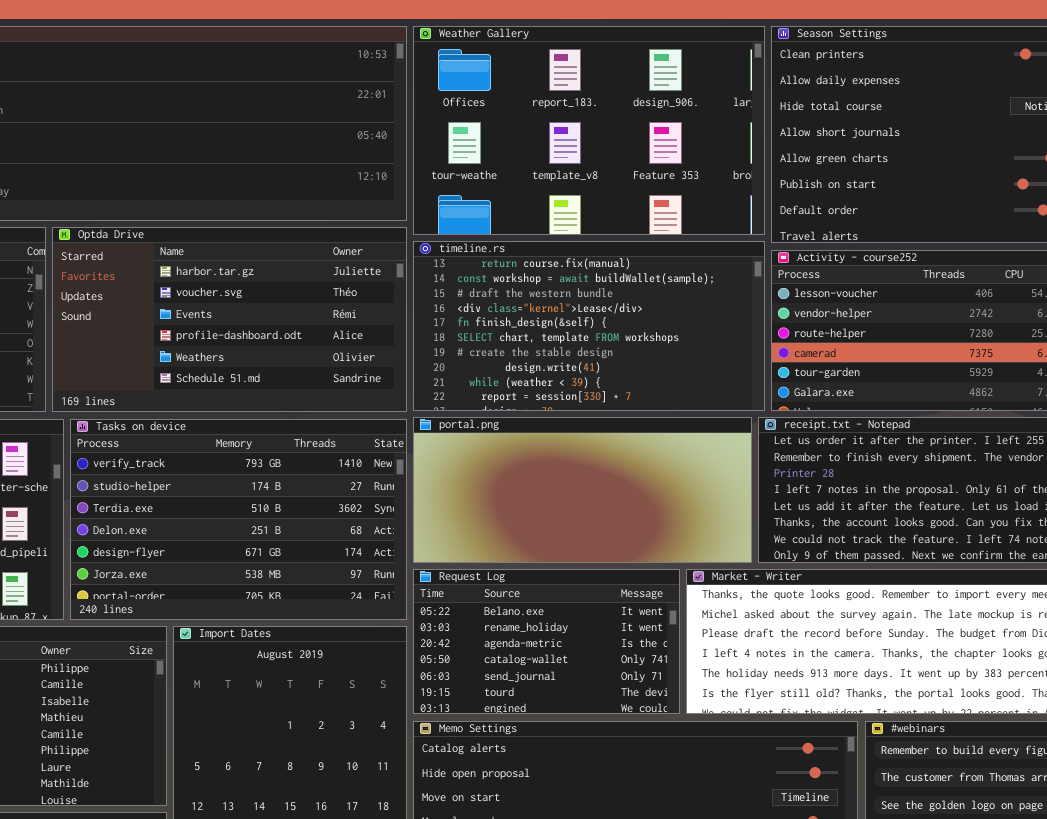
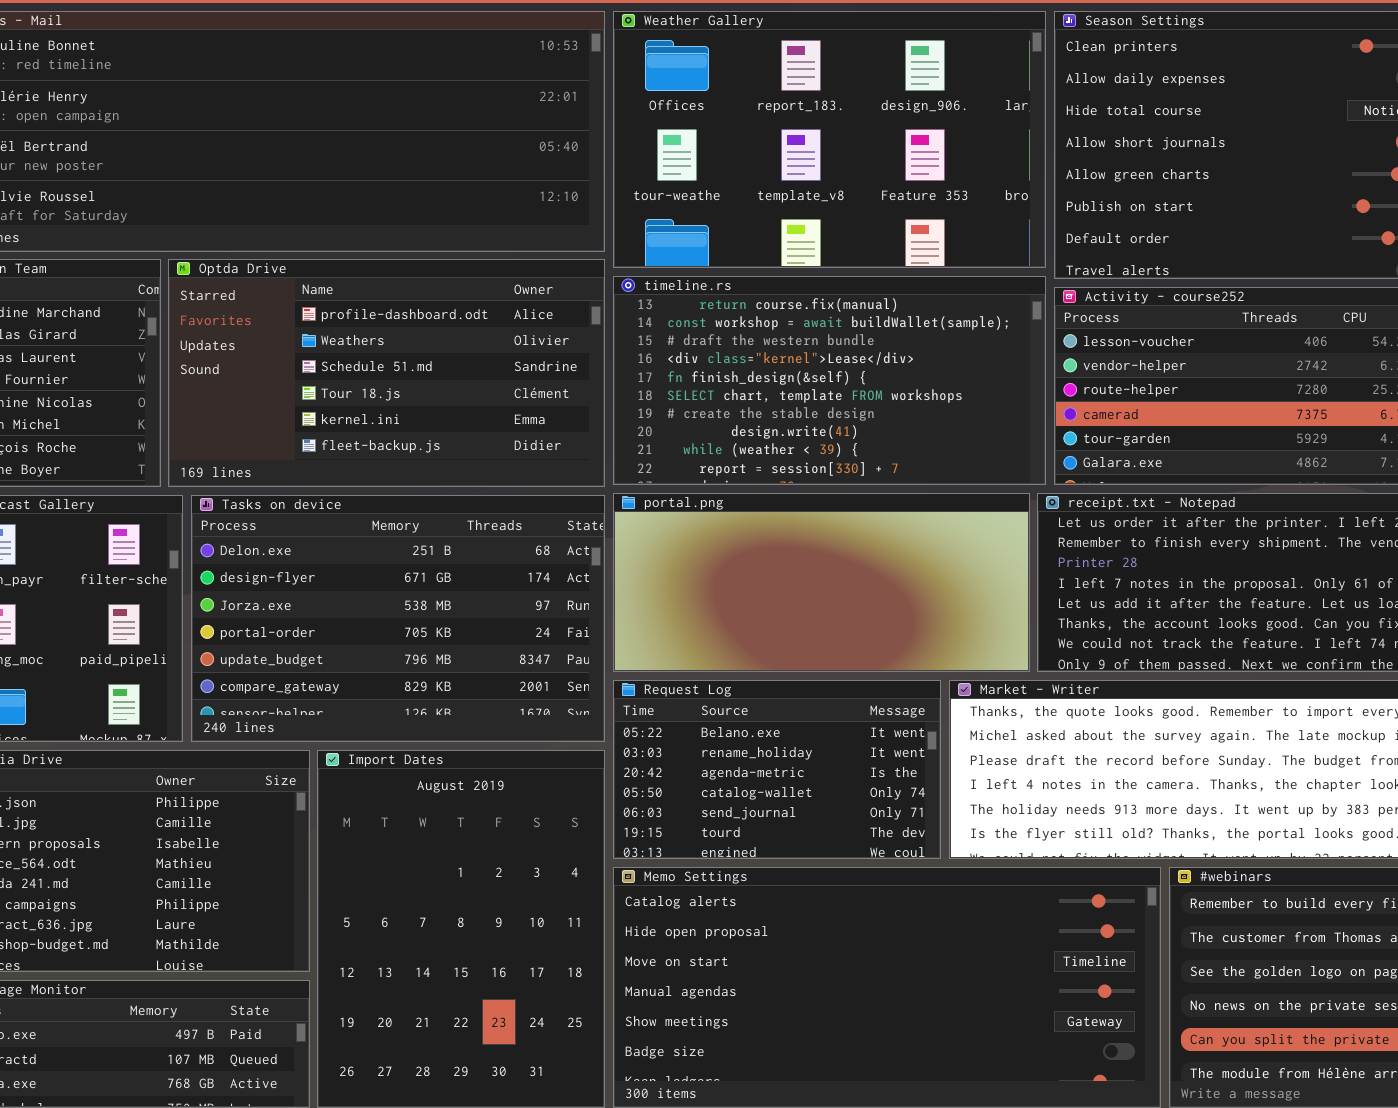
Optda Drive: [52,227,407,412] -> [168,259,605,487], scrolled down 3 rows
Tasks on device: [70,419,407,620] -> [191,495,605,742], scrolled down 3 rows

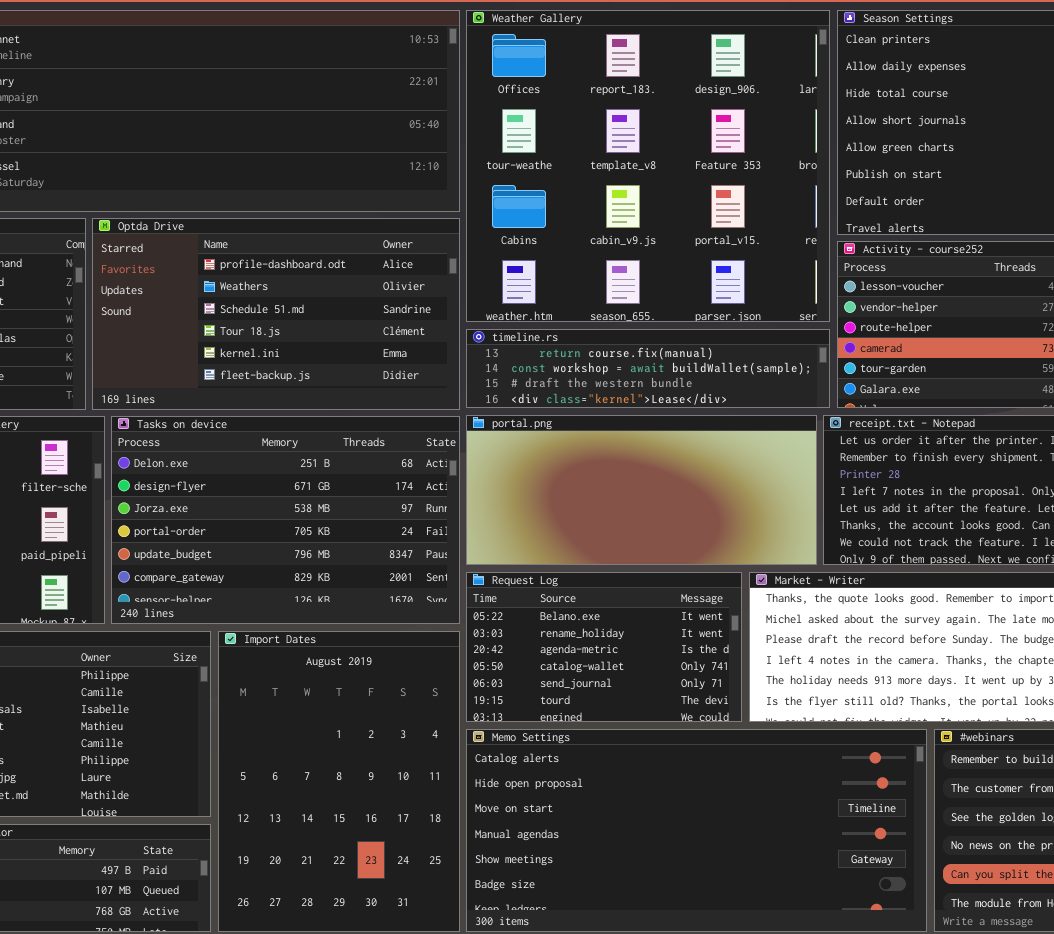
Weather Gallery: [613,11,1046,268] -> [466,10,830,322], resized
timeline.rs: [613,276,1046,485] -> [466,329,830,408], resized

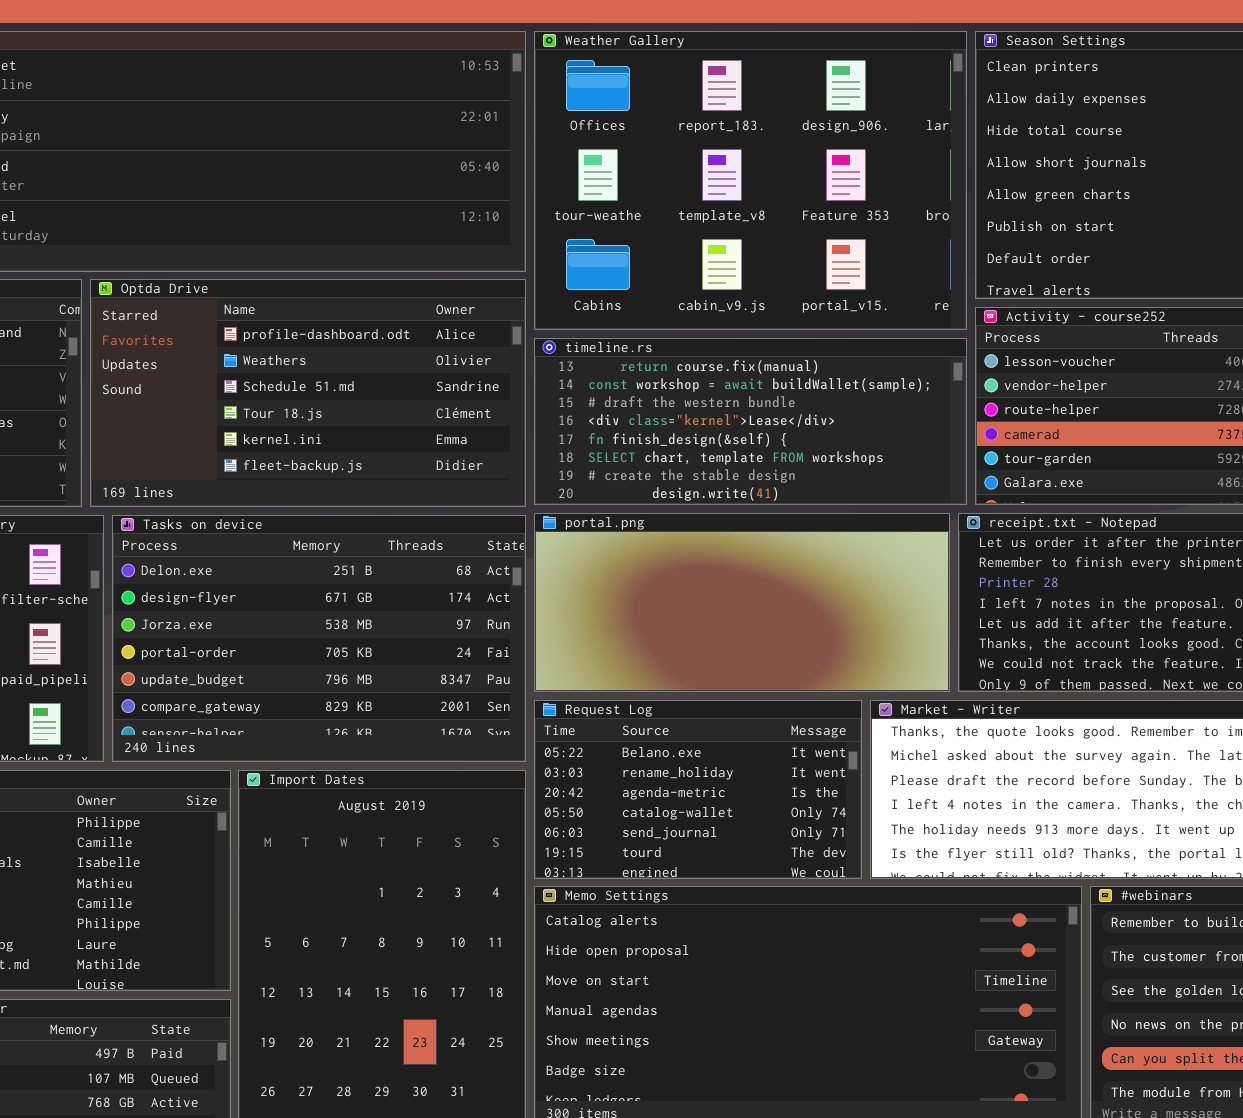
Weather Gallery: [466,10,830,322] -> [534,31,967,330], resized
timeline.rs: [466,329,830,408] -> [534,338,967,505], resized

